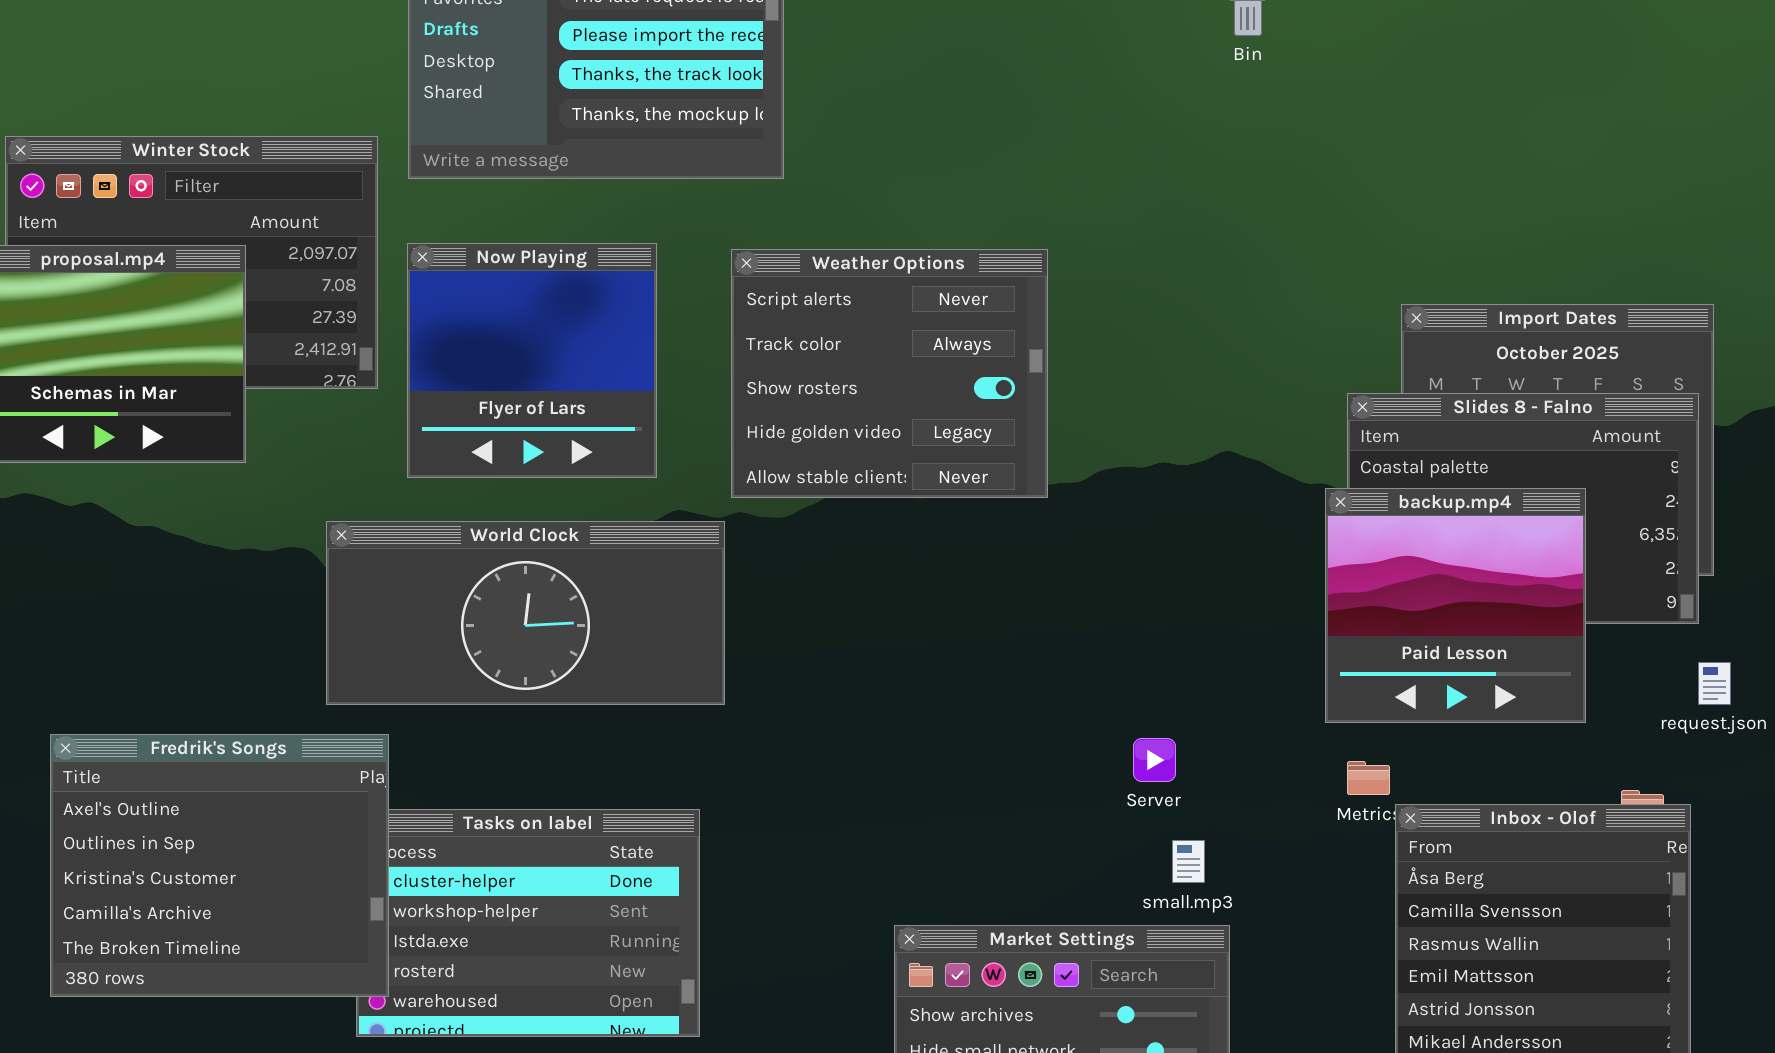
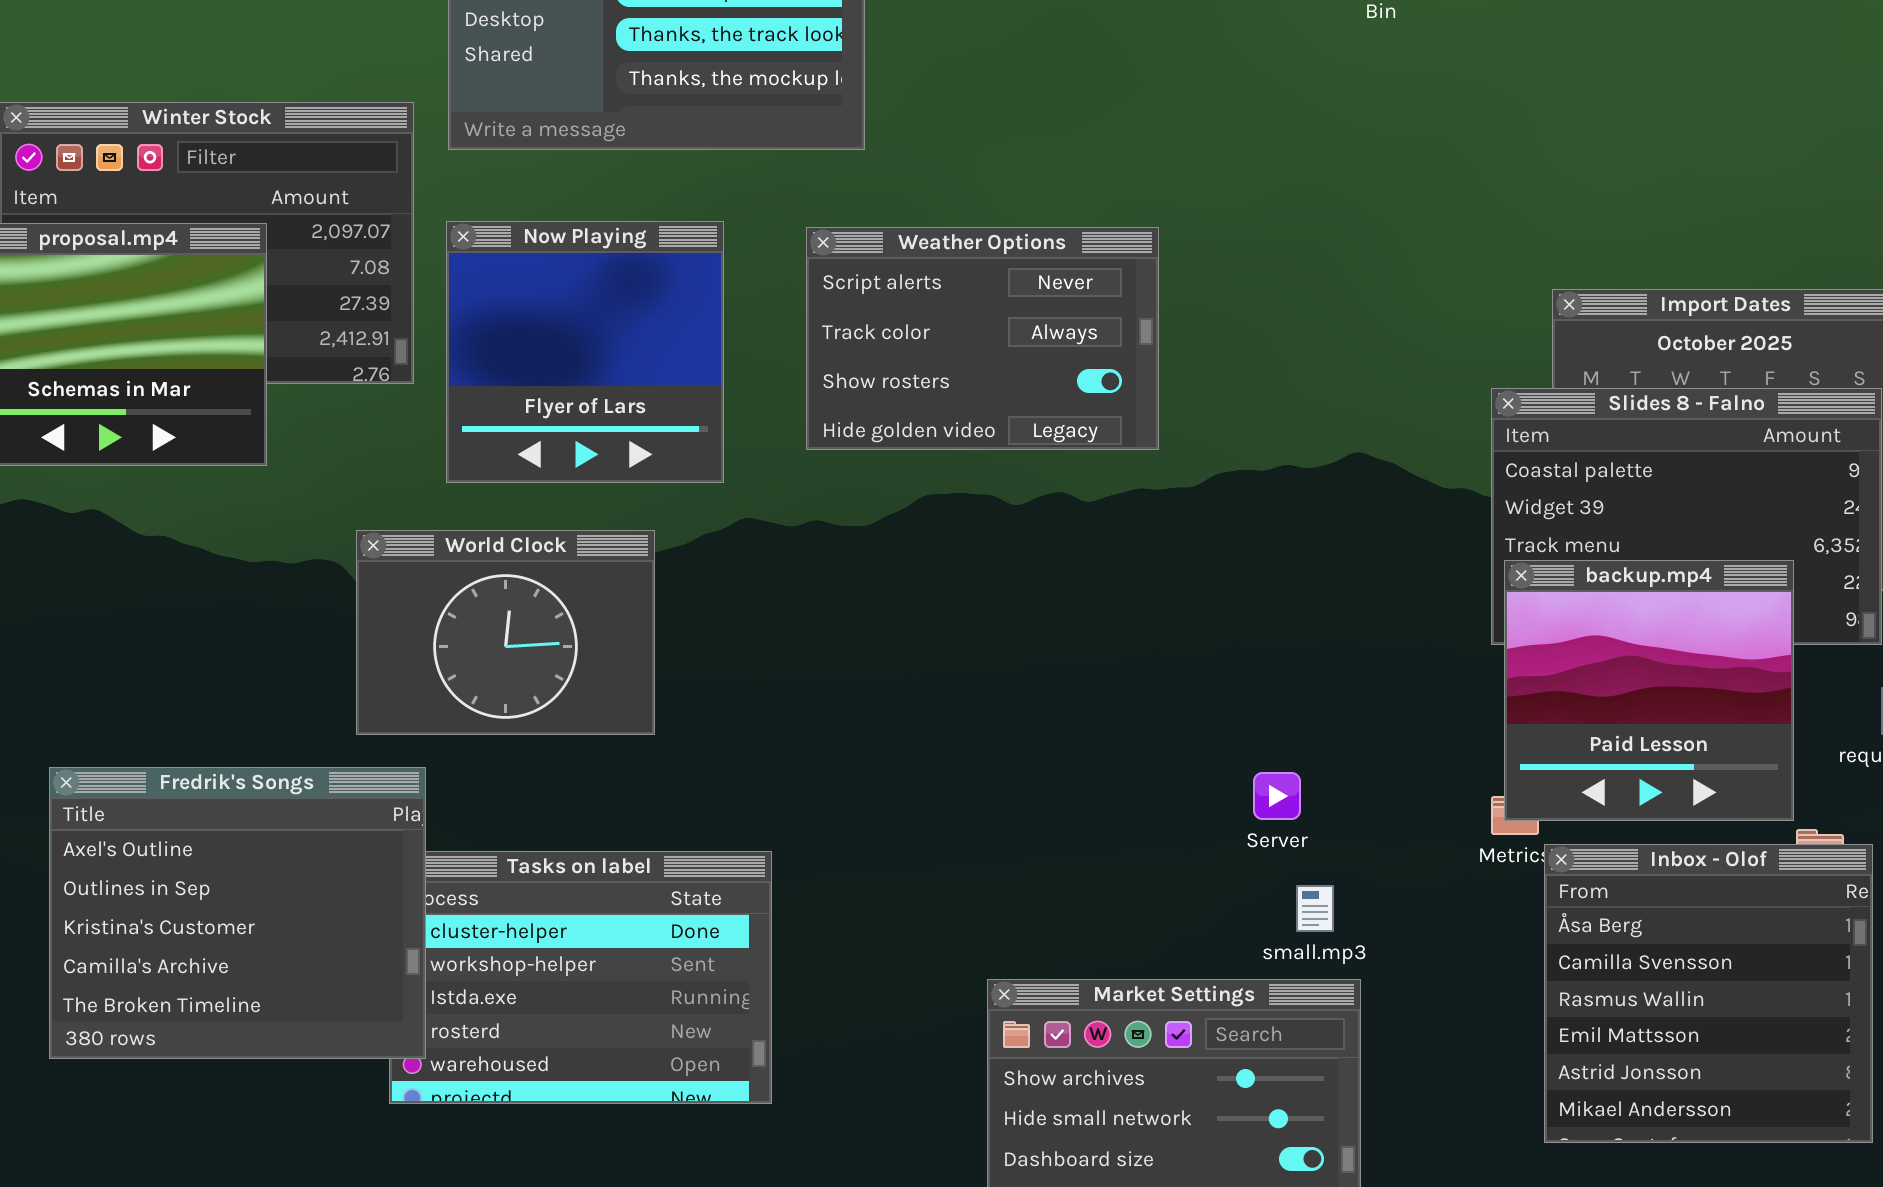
Weather Options: [731,249,1048,498] -> [806,227,1159,450], resized
backup.mp4: [1325,488,1586,723] -> [1504,560,1794,821], moved
World Clock: [326,521,725,705] -> [356,530,655,735], resized

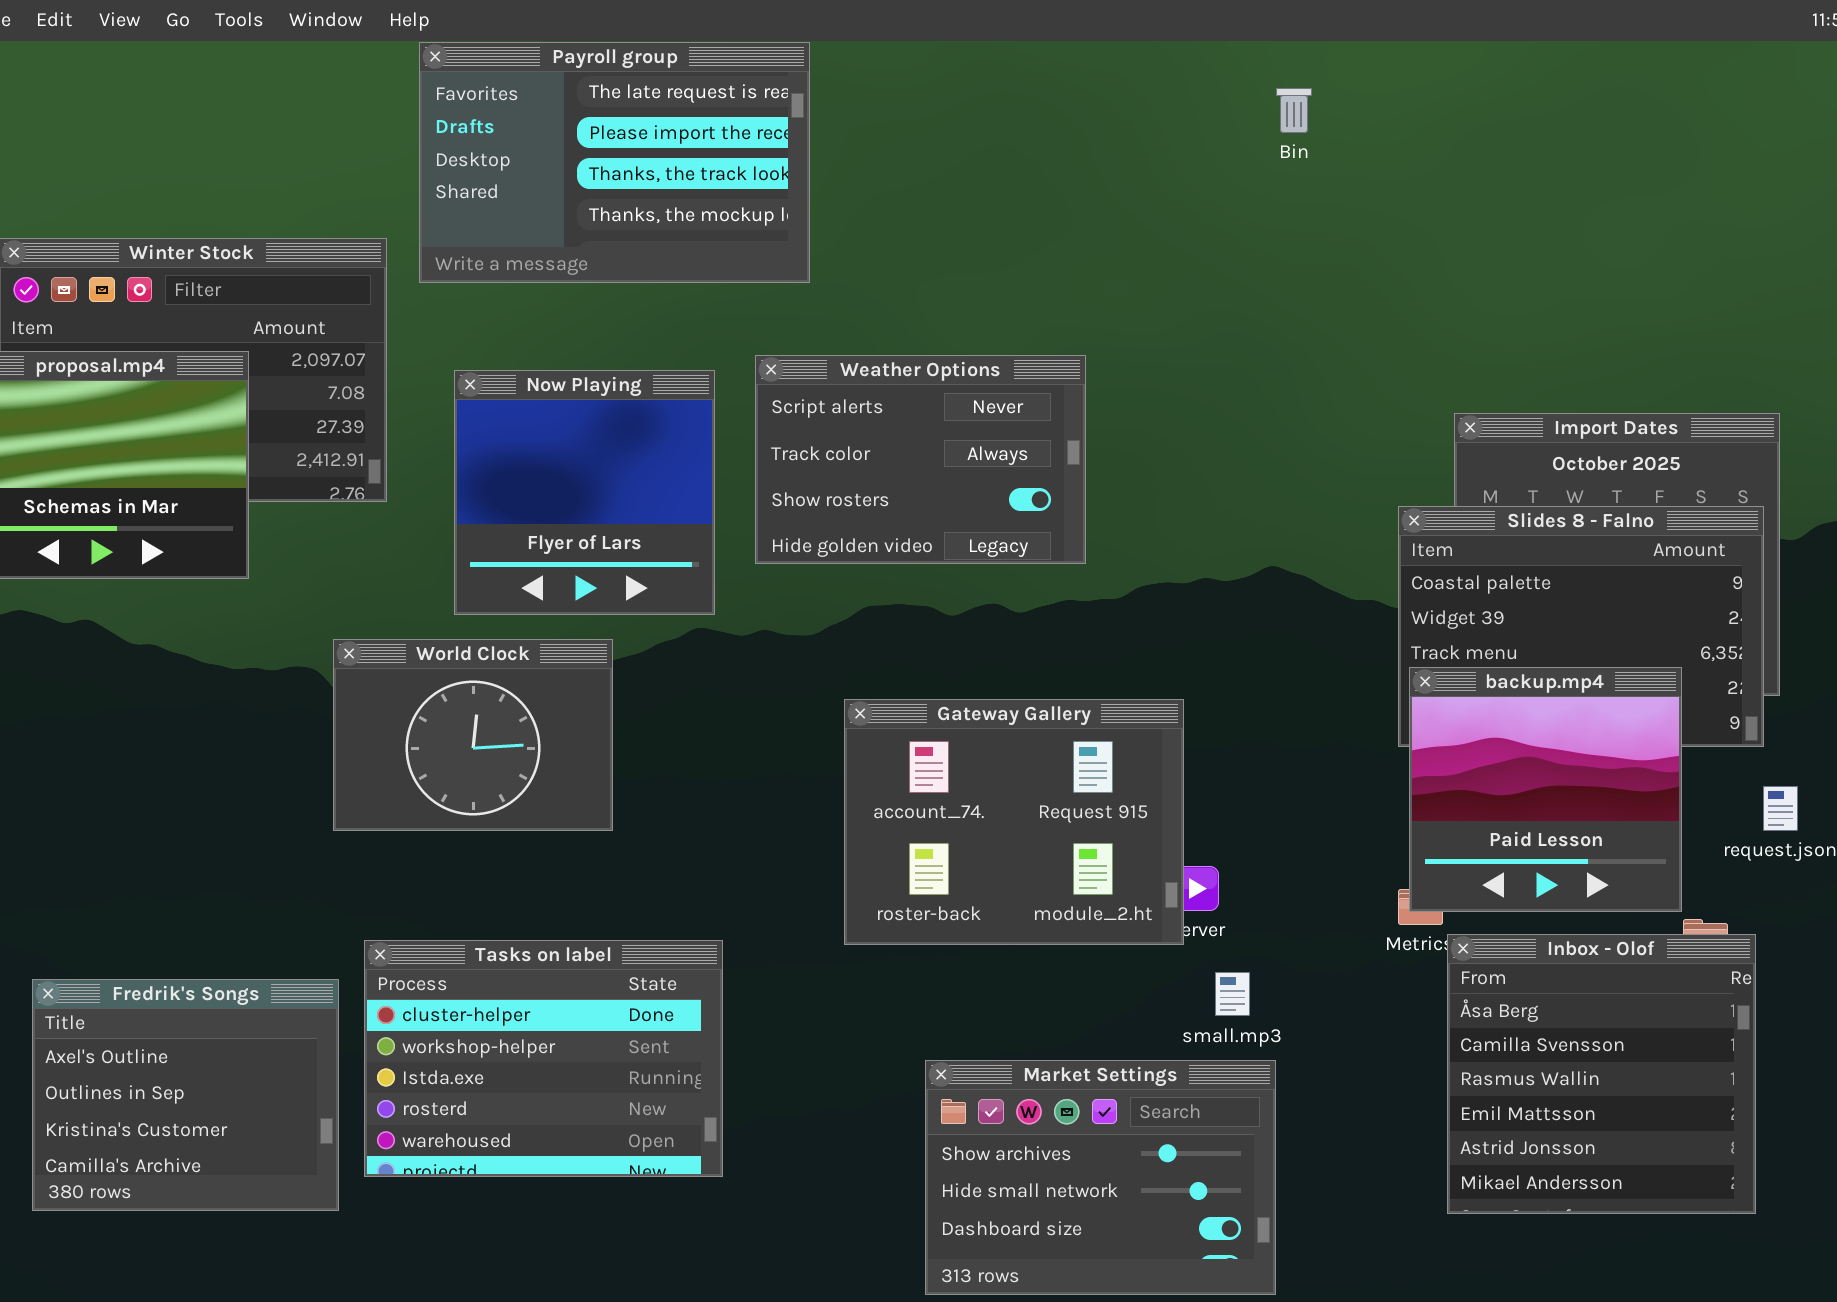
Now Playing: [446,221,724,483] -> [454,370,715,615], moved
Gateway Gallery: none -> [844,699,1184,945], opened
Fredrik's Songs: [49,767,426,1059] -> [32,979,339,1211], moved, resized

